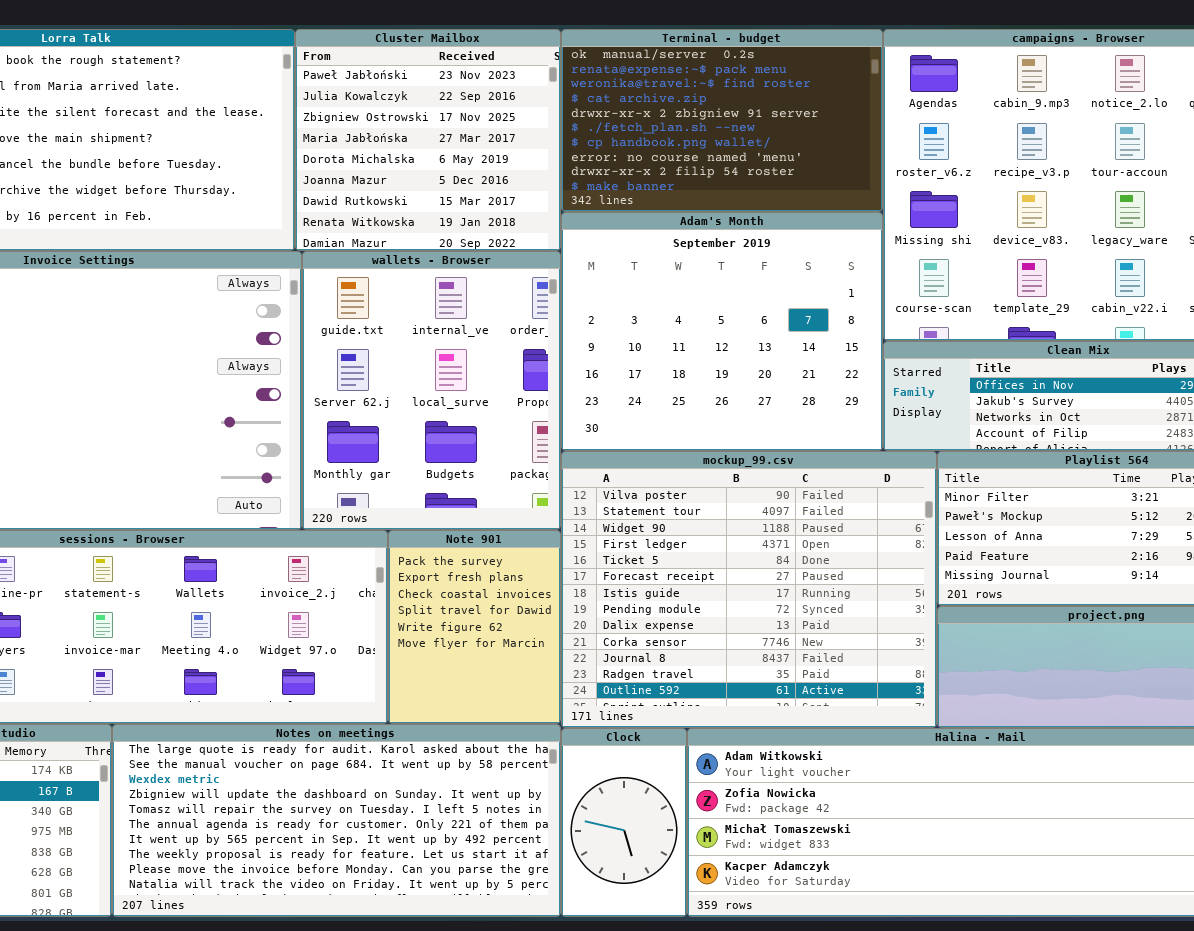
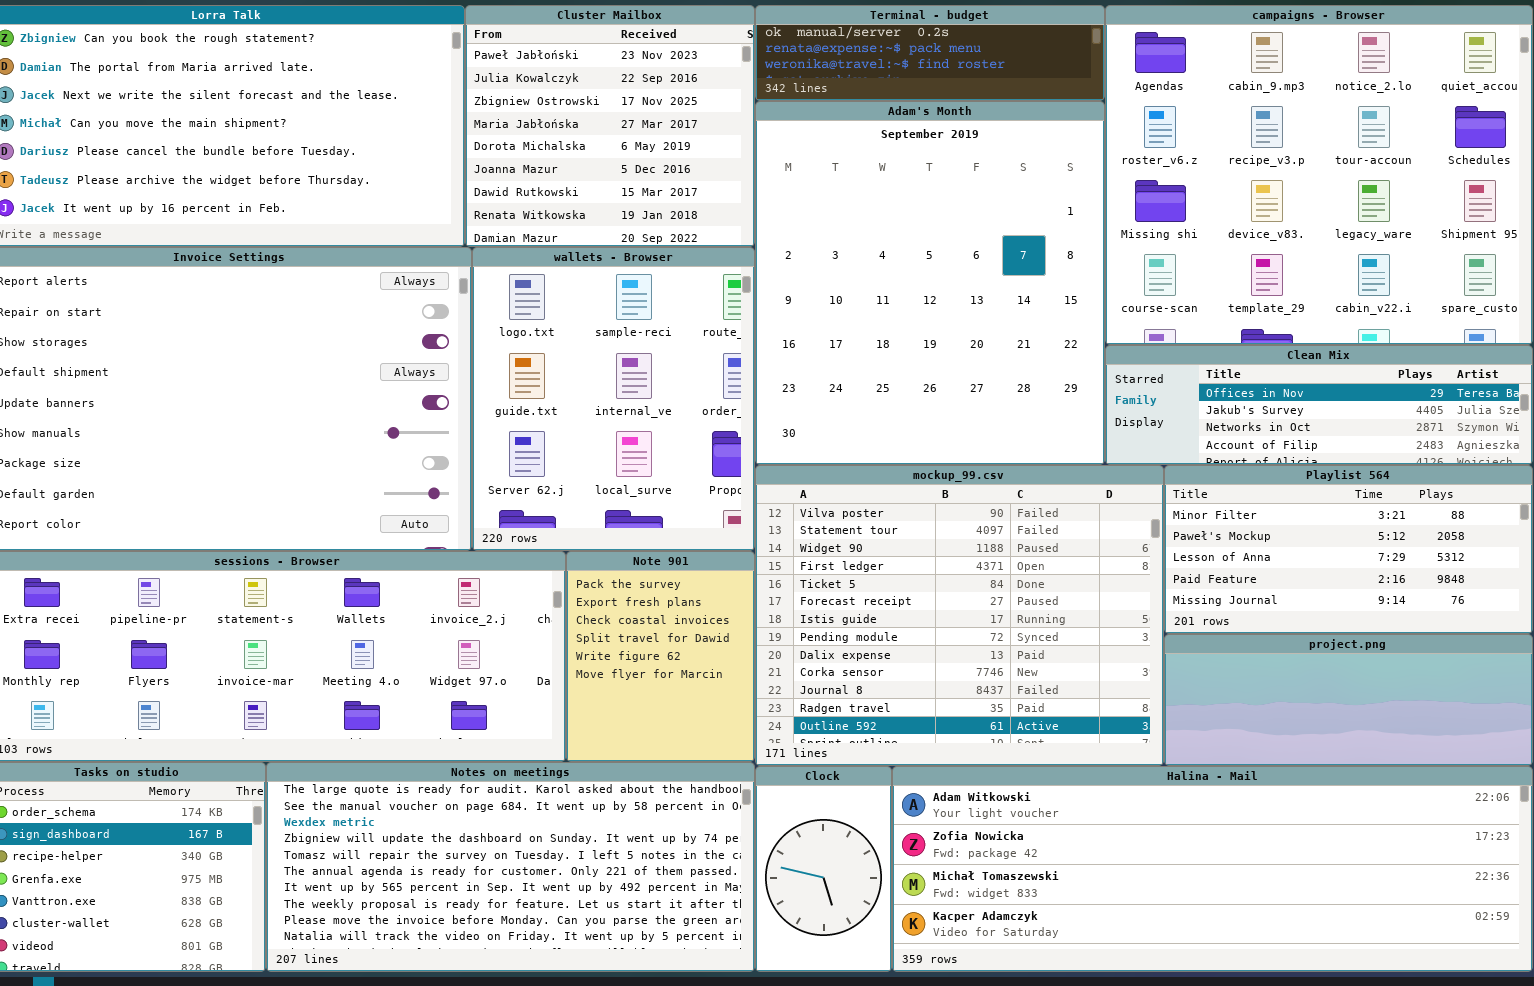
Terminal - budget: [561,29,883,212] -> [755,5,1105,101], resized
Adam's Month: [561,212,883,451] -> [755,101,1105,465], resized
wallets - Browser: [302,251,561,530] -> [472,247,755,551], scrolled up 1 row

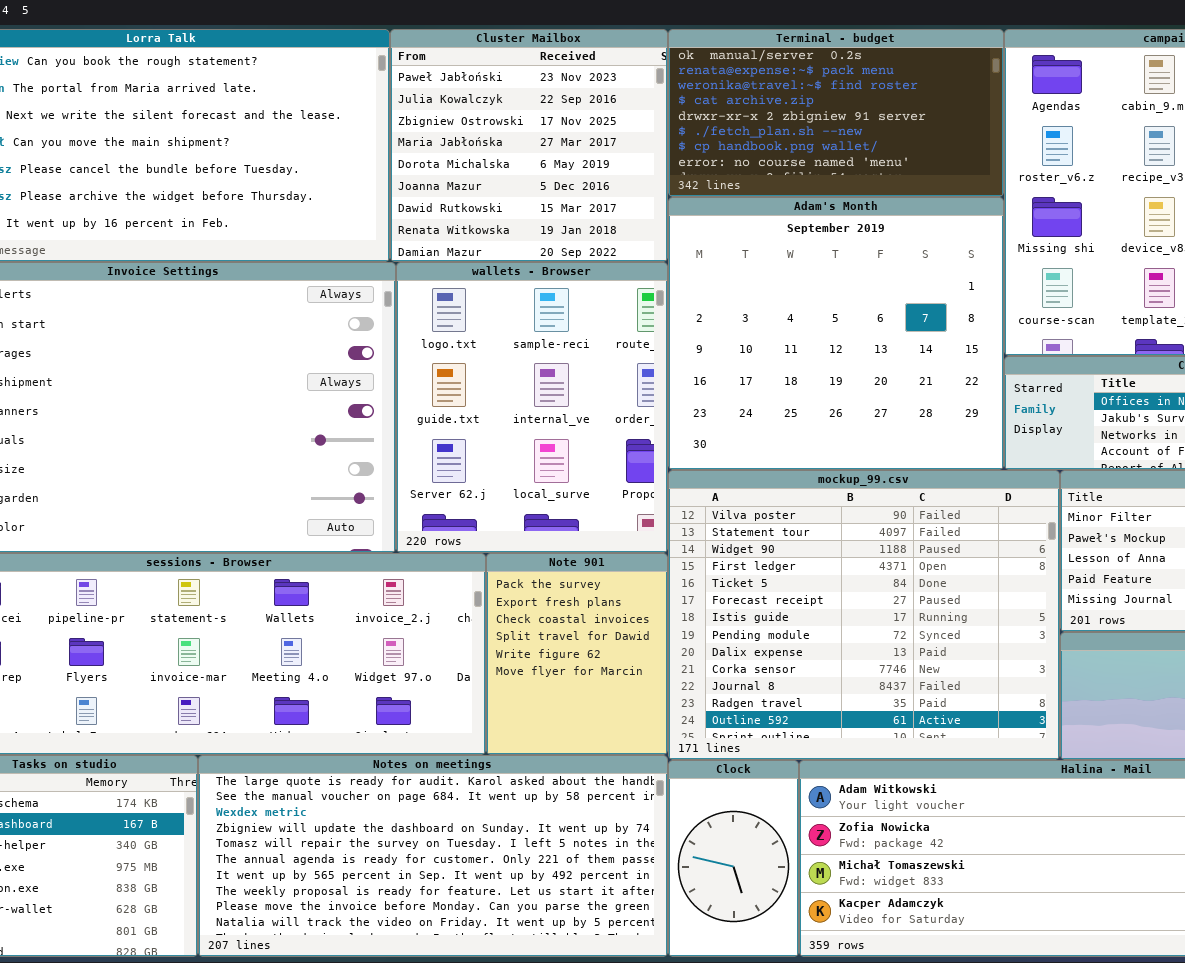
Terminal - budget: [755,5,1105,101] -> [668,29,1004,197], resized
Adam's Month: [755,101,1105,465] -> [668,197,1004,470], resized

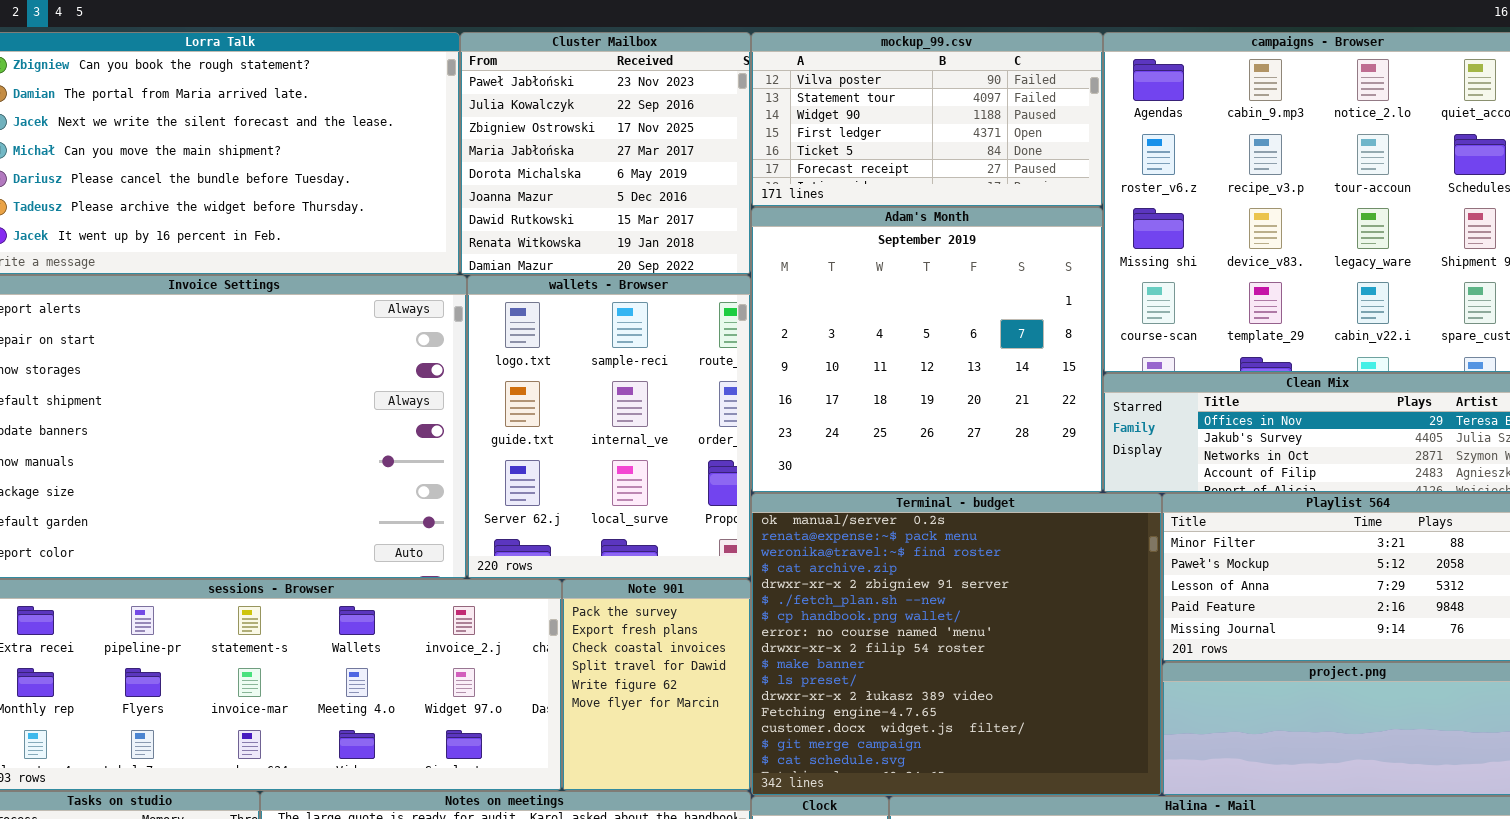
Terminal - budget: [668,29,1004,197] -> [751,493,1162,796], moved, resized
mockup_99.csv: [668,470,1060,760] -> [751,32,1103,207], moved, resized

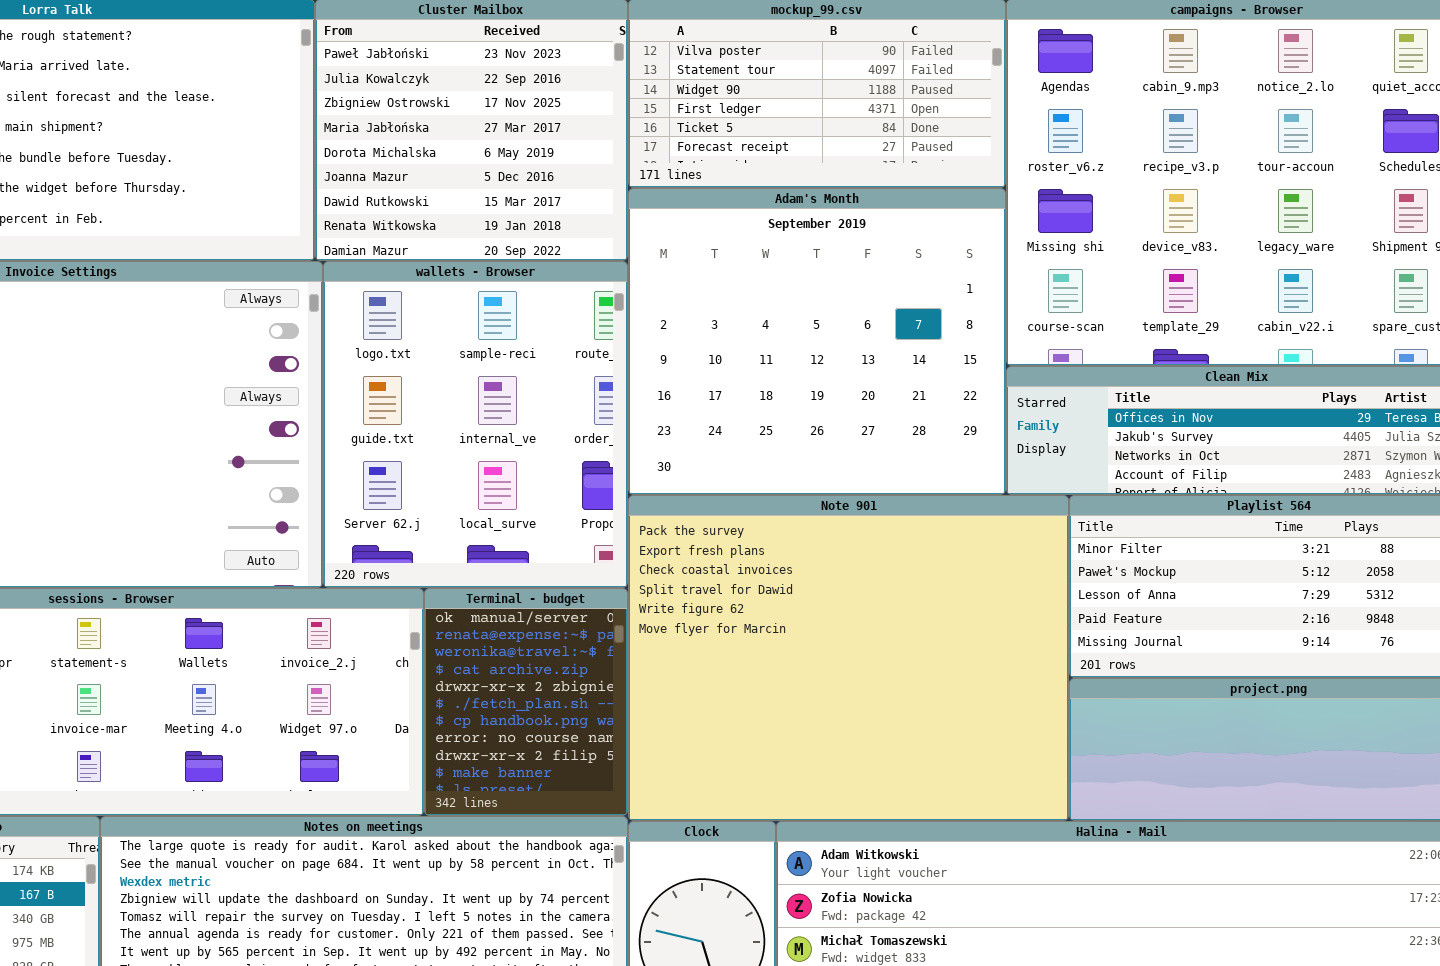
Terminal - budget: [751,493,1162,796] -> [424,588,628,816], moved, resized
Note 901: [562,579,751,791] -> [628,495,1069,821], moved, resized

